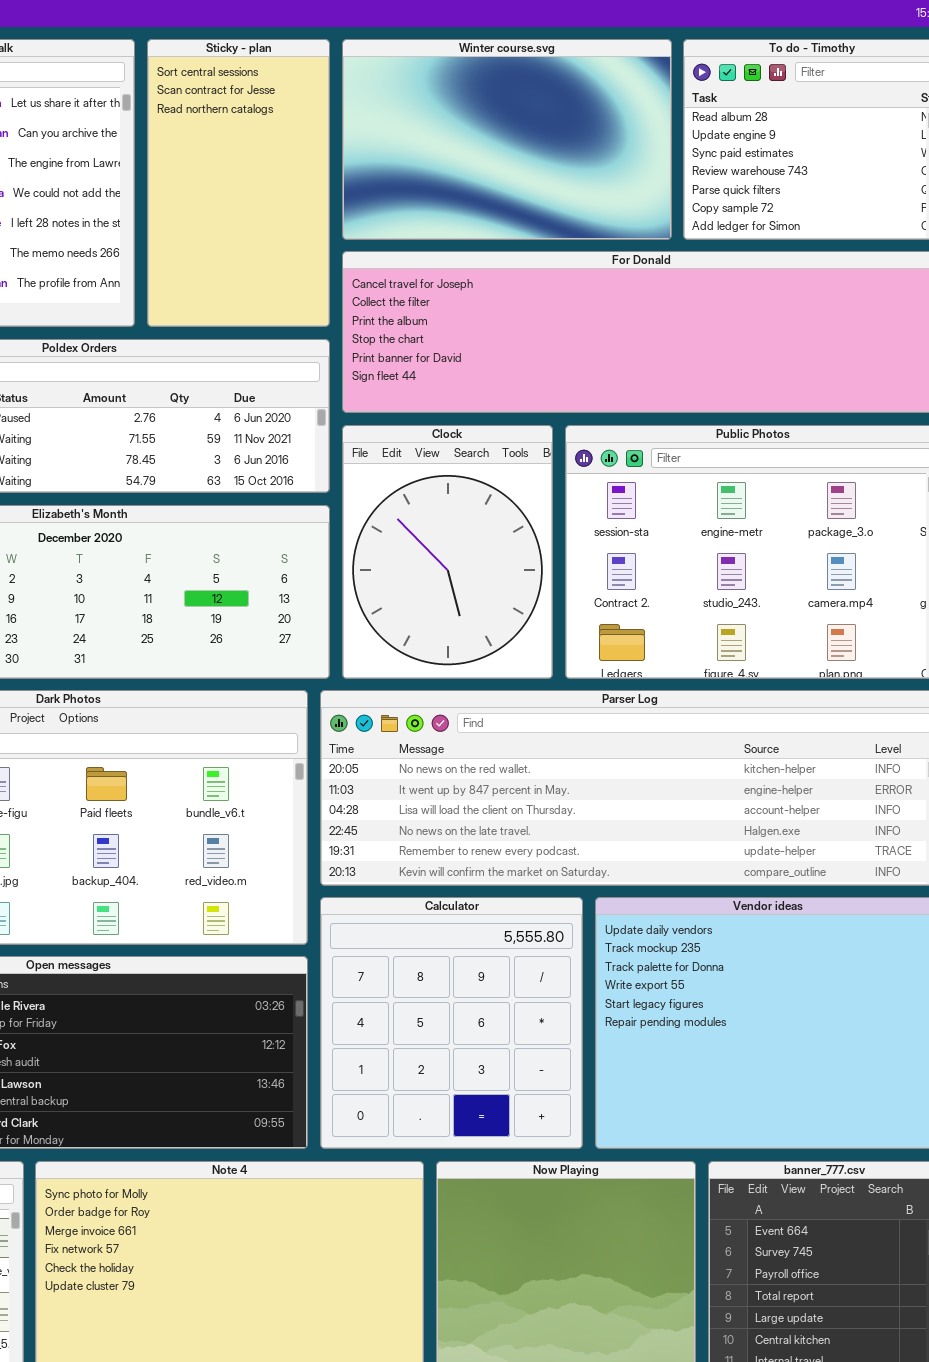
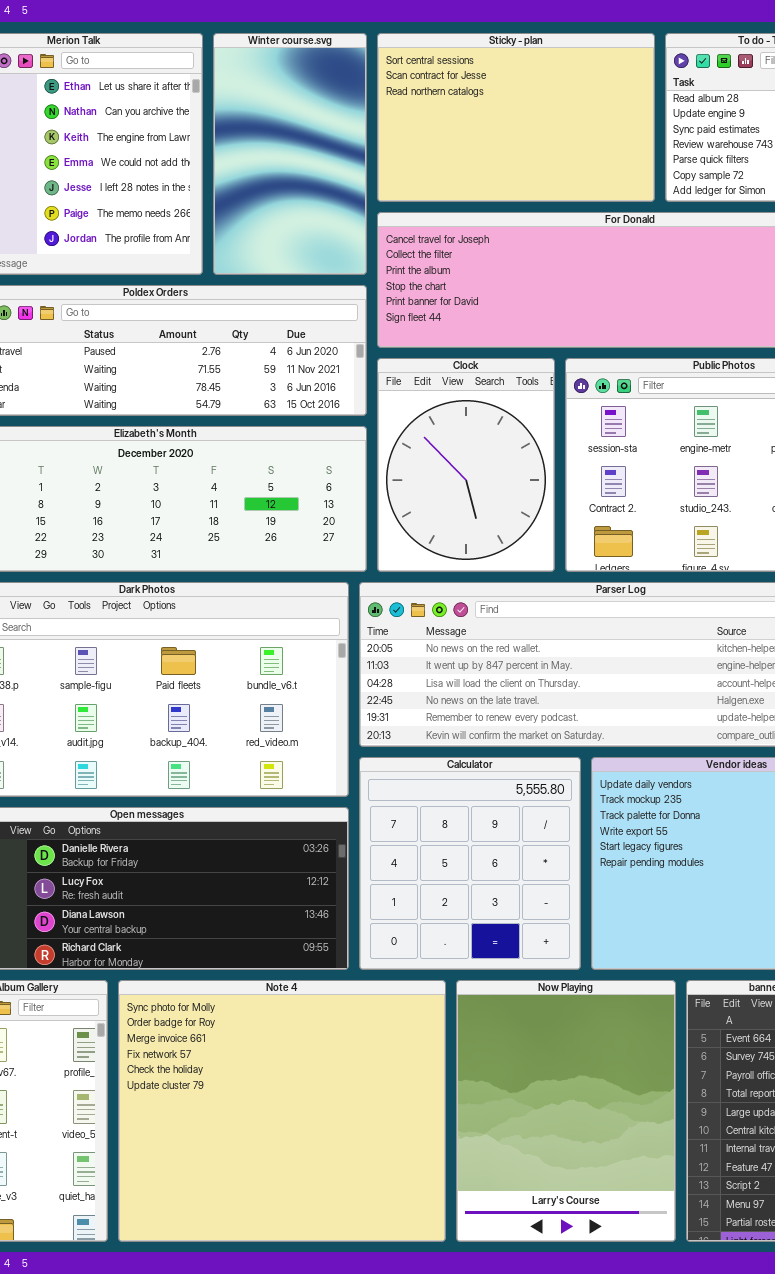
Sticky - plan: [147,39,330,327] -> [377,33,655,202], moved, resized
Winter course.svg: [342,39,672,240] -> [213,33,367,275], moved, resized

